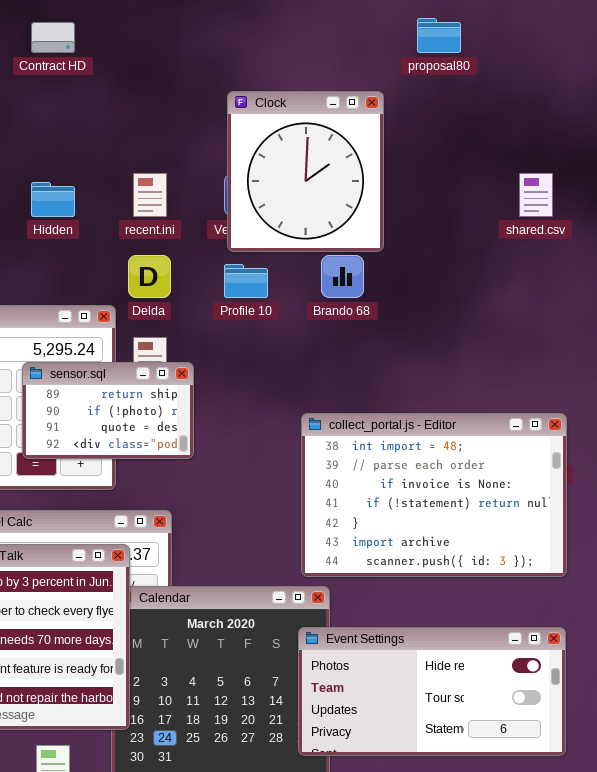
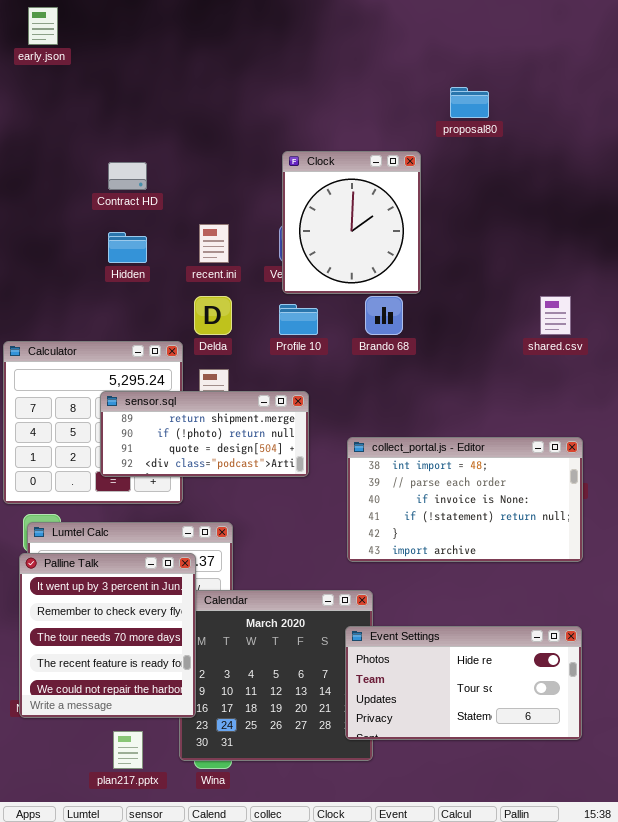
Contract HD: [31,22,75,53] -> [108,162,147,190], moved
shared.csv: [519,173,553,217] -> [540,296,571,335], moved
sensor.sql: [22,362,194,459] -> [100,391,309,477], resized
collect_portal.js - Editor: [301,413,567,577] -> [347,437,583,562], resized

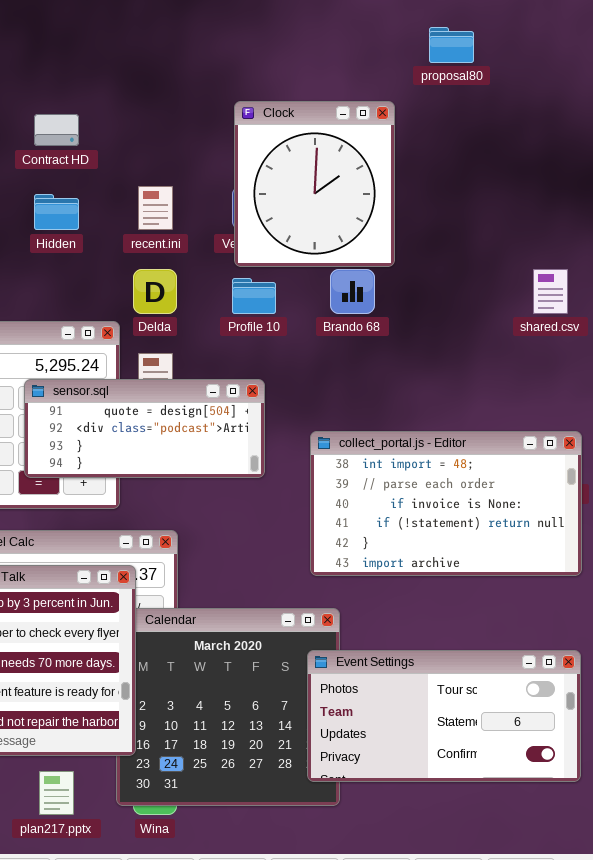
sensor.sql: [100,391,309,477] -> [24,379,265,478], scrolled down 2 rows
Event Settings: [345,626,582,740] -> [307,650,581,782], scrolled down 1 row

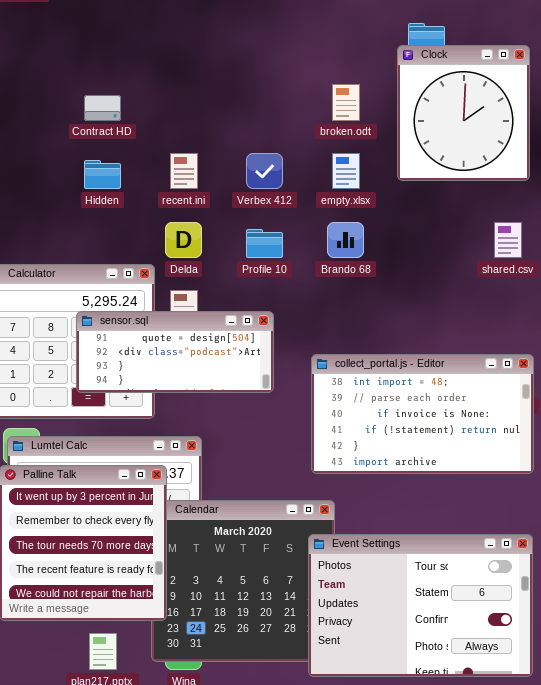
Clock: [234,101,395,267] -> [397,45,530,181], moved
Event Settings: [307,650,581,782] -> [308,534,533,677], resized

